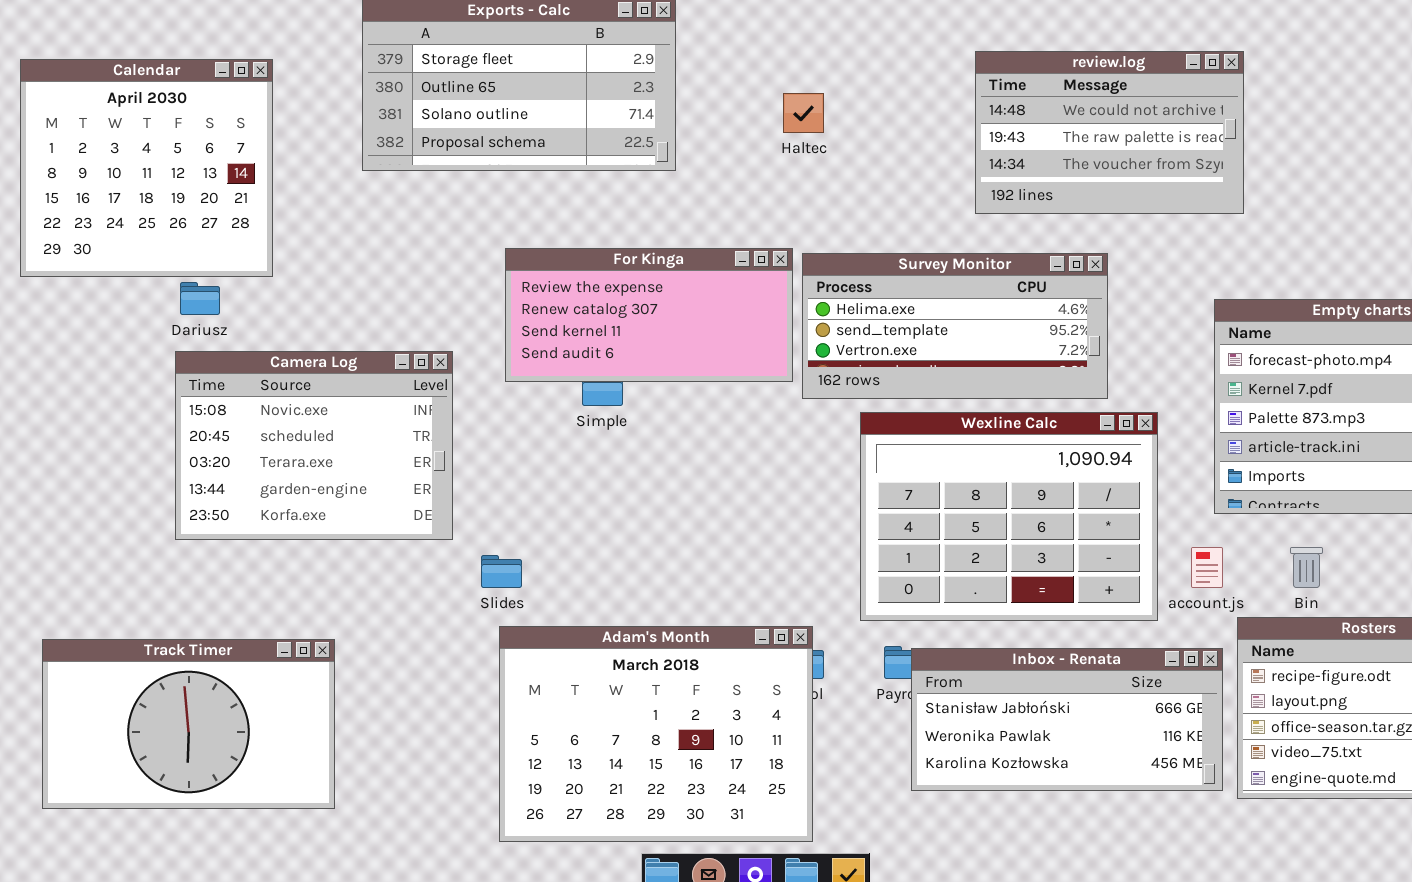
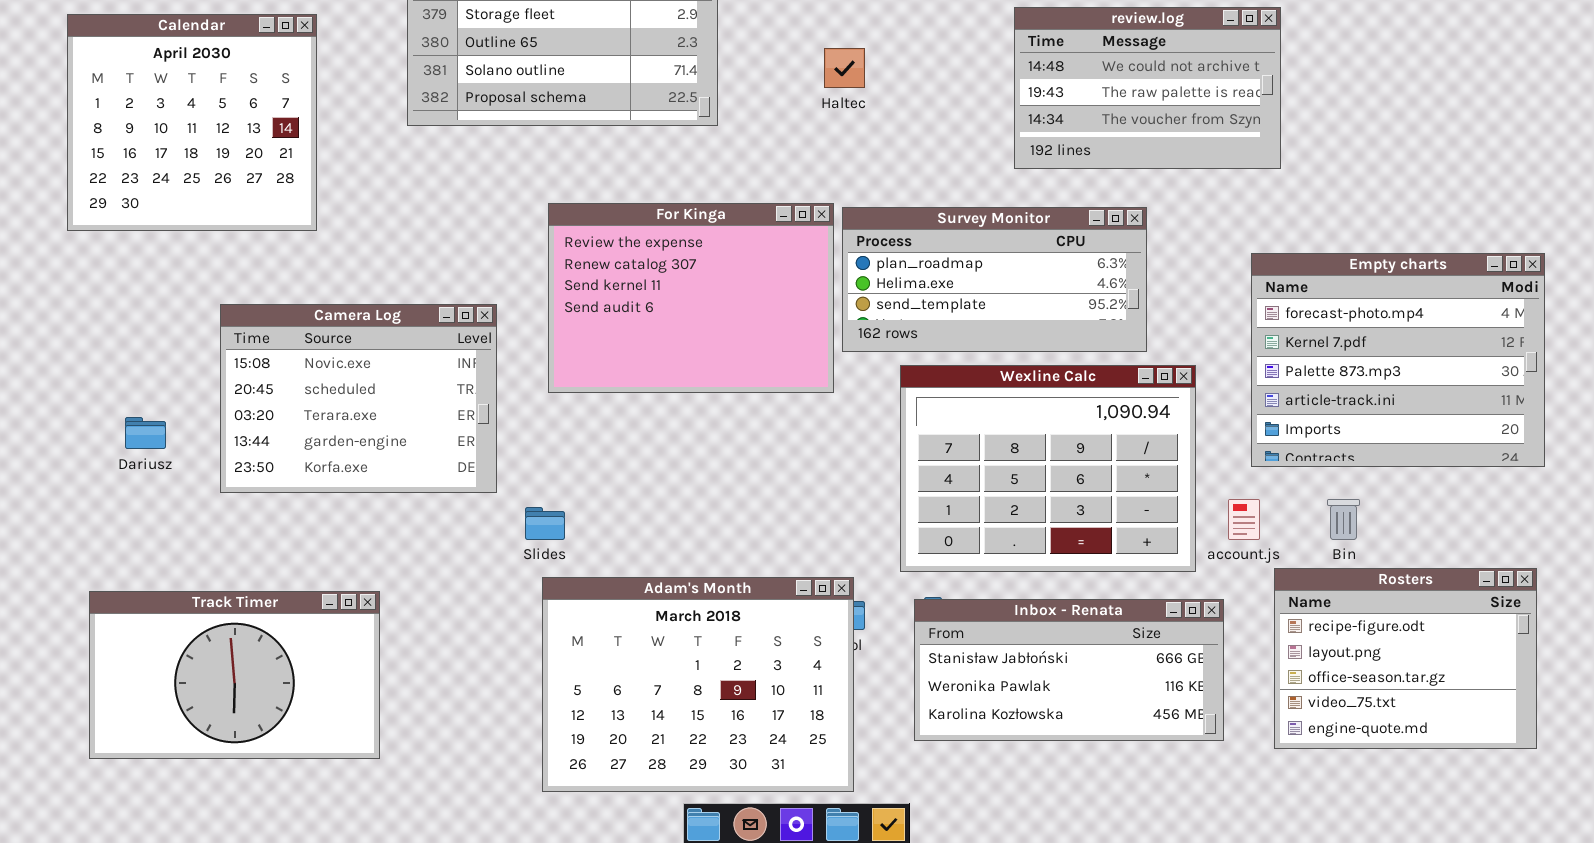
For Kinga: [505,248,793,382] -> [548,203,834,393], resized
Survey Monitor: [802,253,1108,399] -> [842,207,1147,352], scrolled up 1 row
Dariusz: [180,282,220,315] -> [125,417,166,449], moved
Inbox - Renata: [911,648,1223,791] -> [914,599,1224,741], moved

